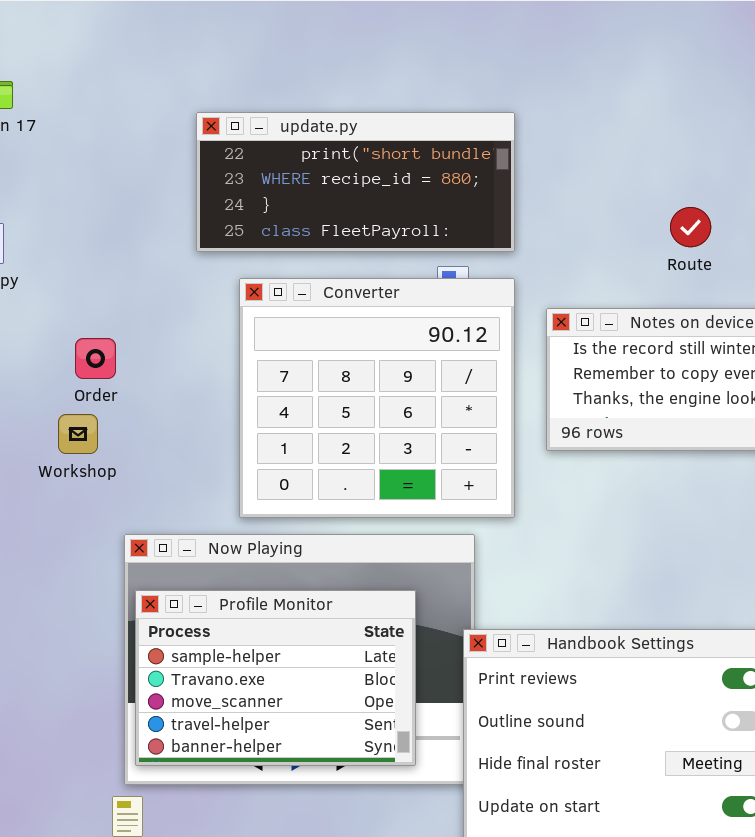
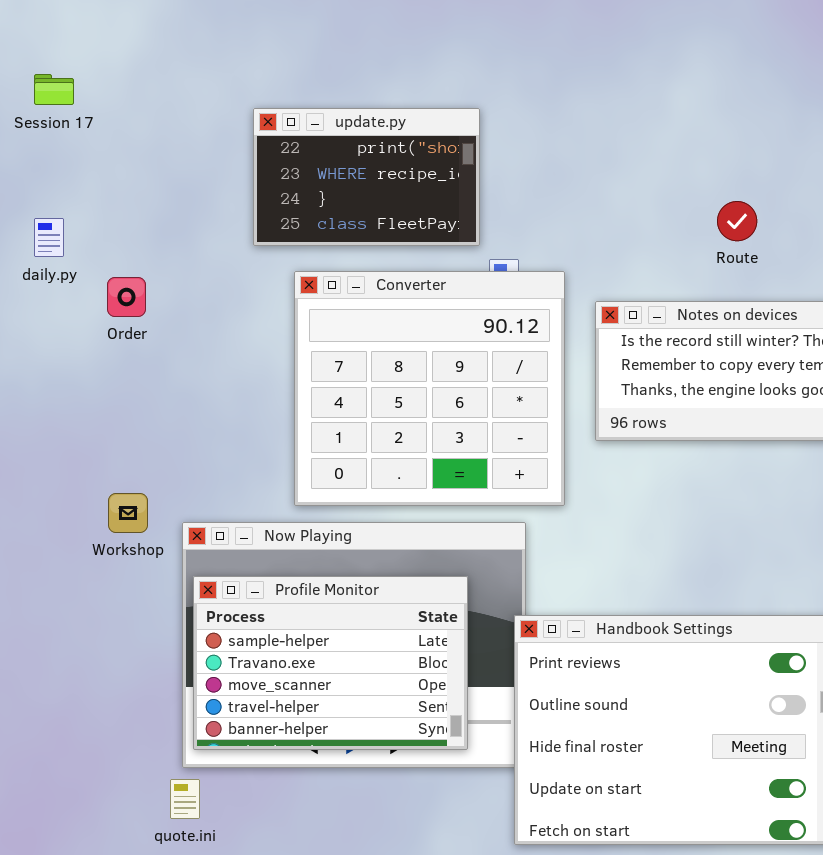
update.py: [196,112,515,252] -> [253,108,480,246], resized
Order: [75,338,116,379] -> [107,277,146,317], moved
Workshop: [58,414,98,454] -> [108,493,148,533], moved

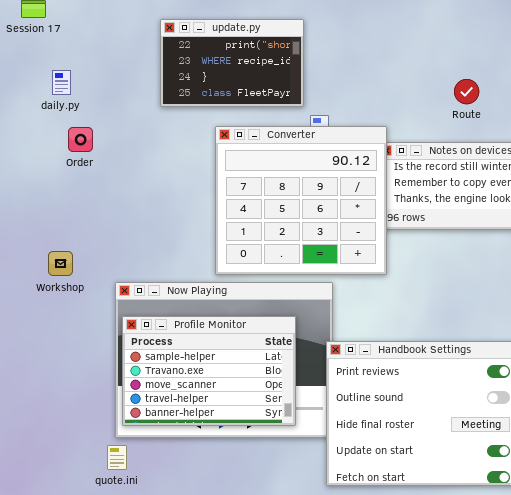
daily.py: [34,218,64,257] -> [52,70,71,95], moved
Converter: [294,271,565,506] -> [215,126,387,275], moved
Workshop: [108,493,148,533] -> [48,251,73,276], moved

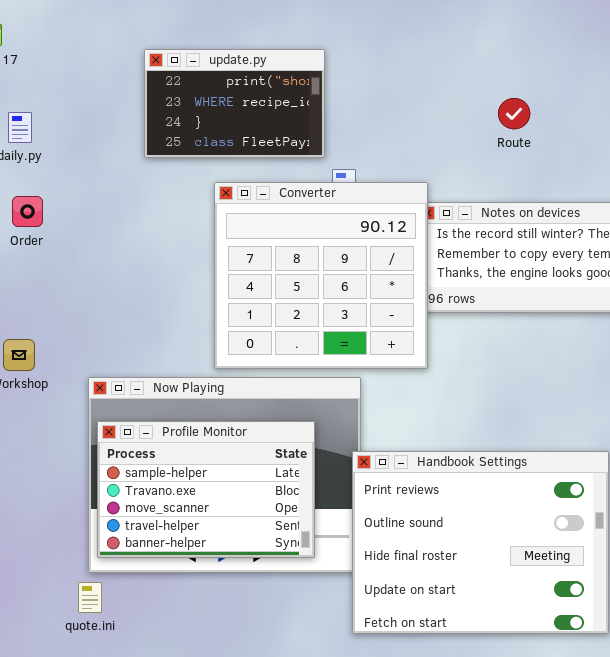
Route: [454,79,479,104] -> [498,98,530,129], moved
Order: [68,127,93,152] -> [12,196,43,227], moved

